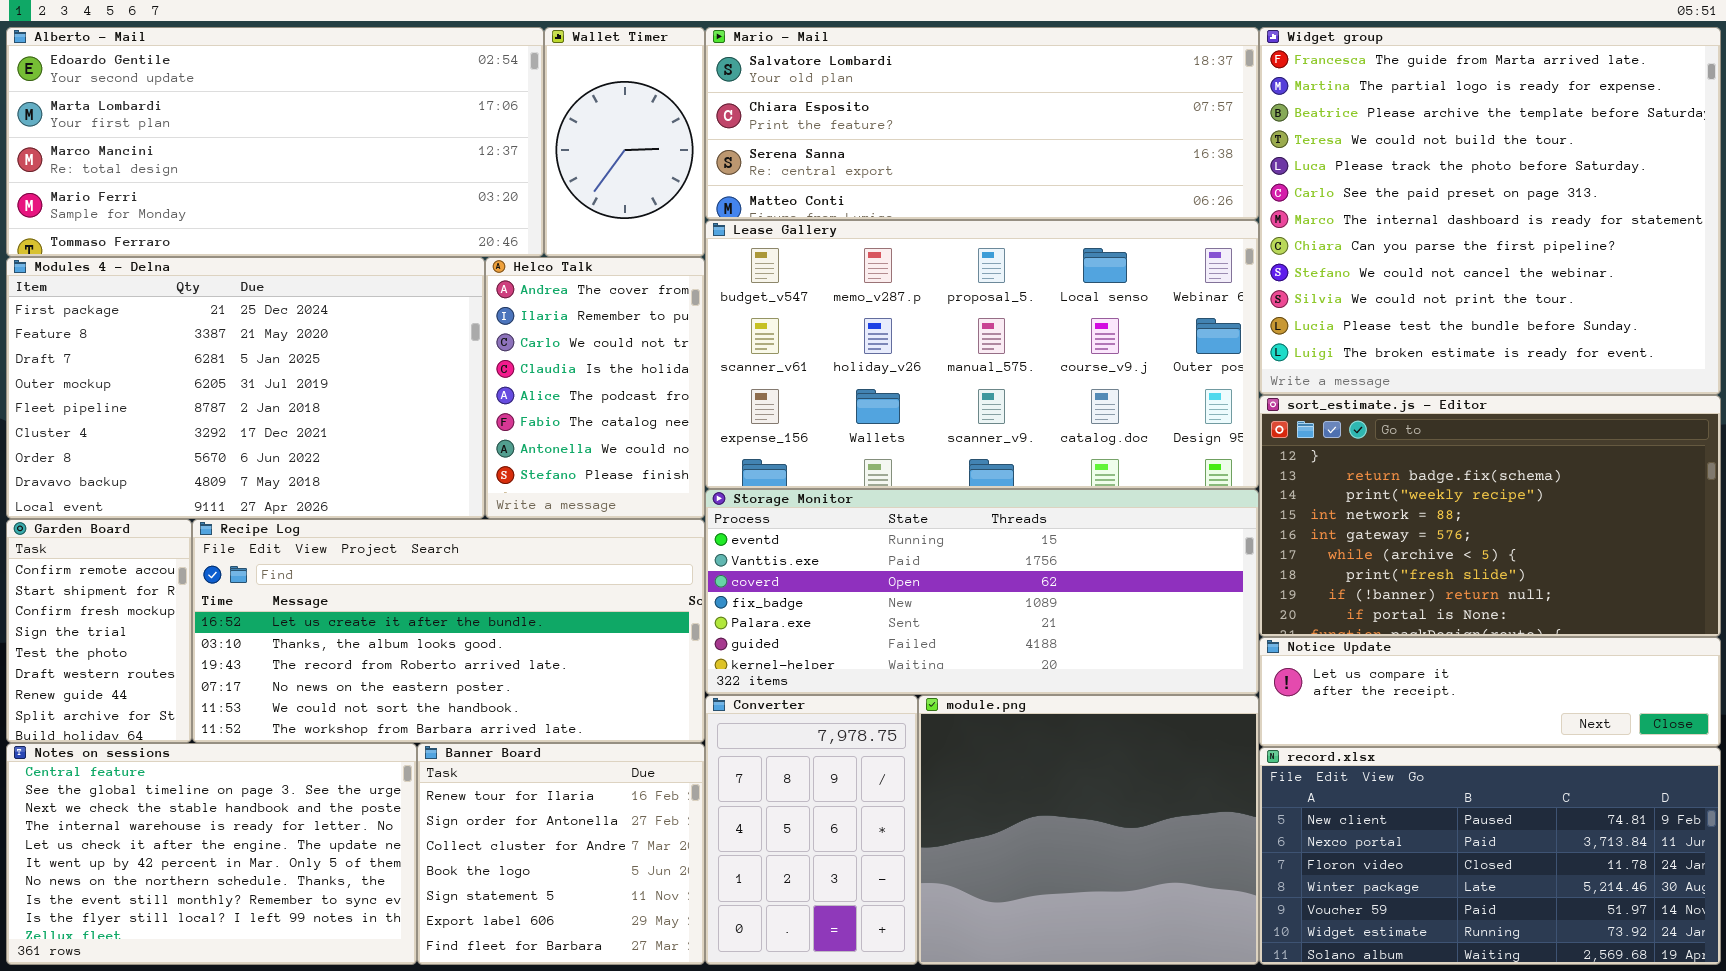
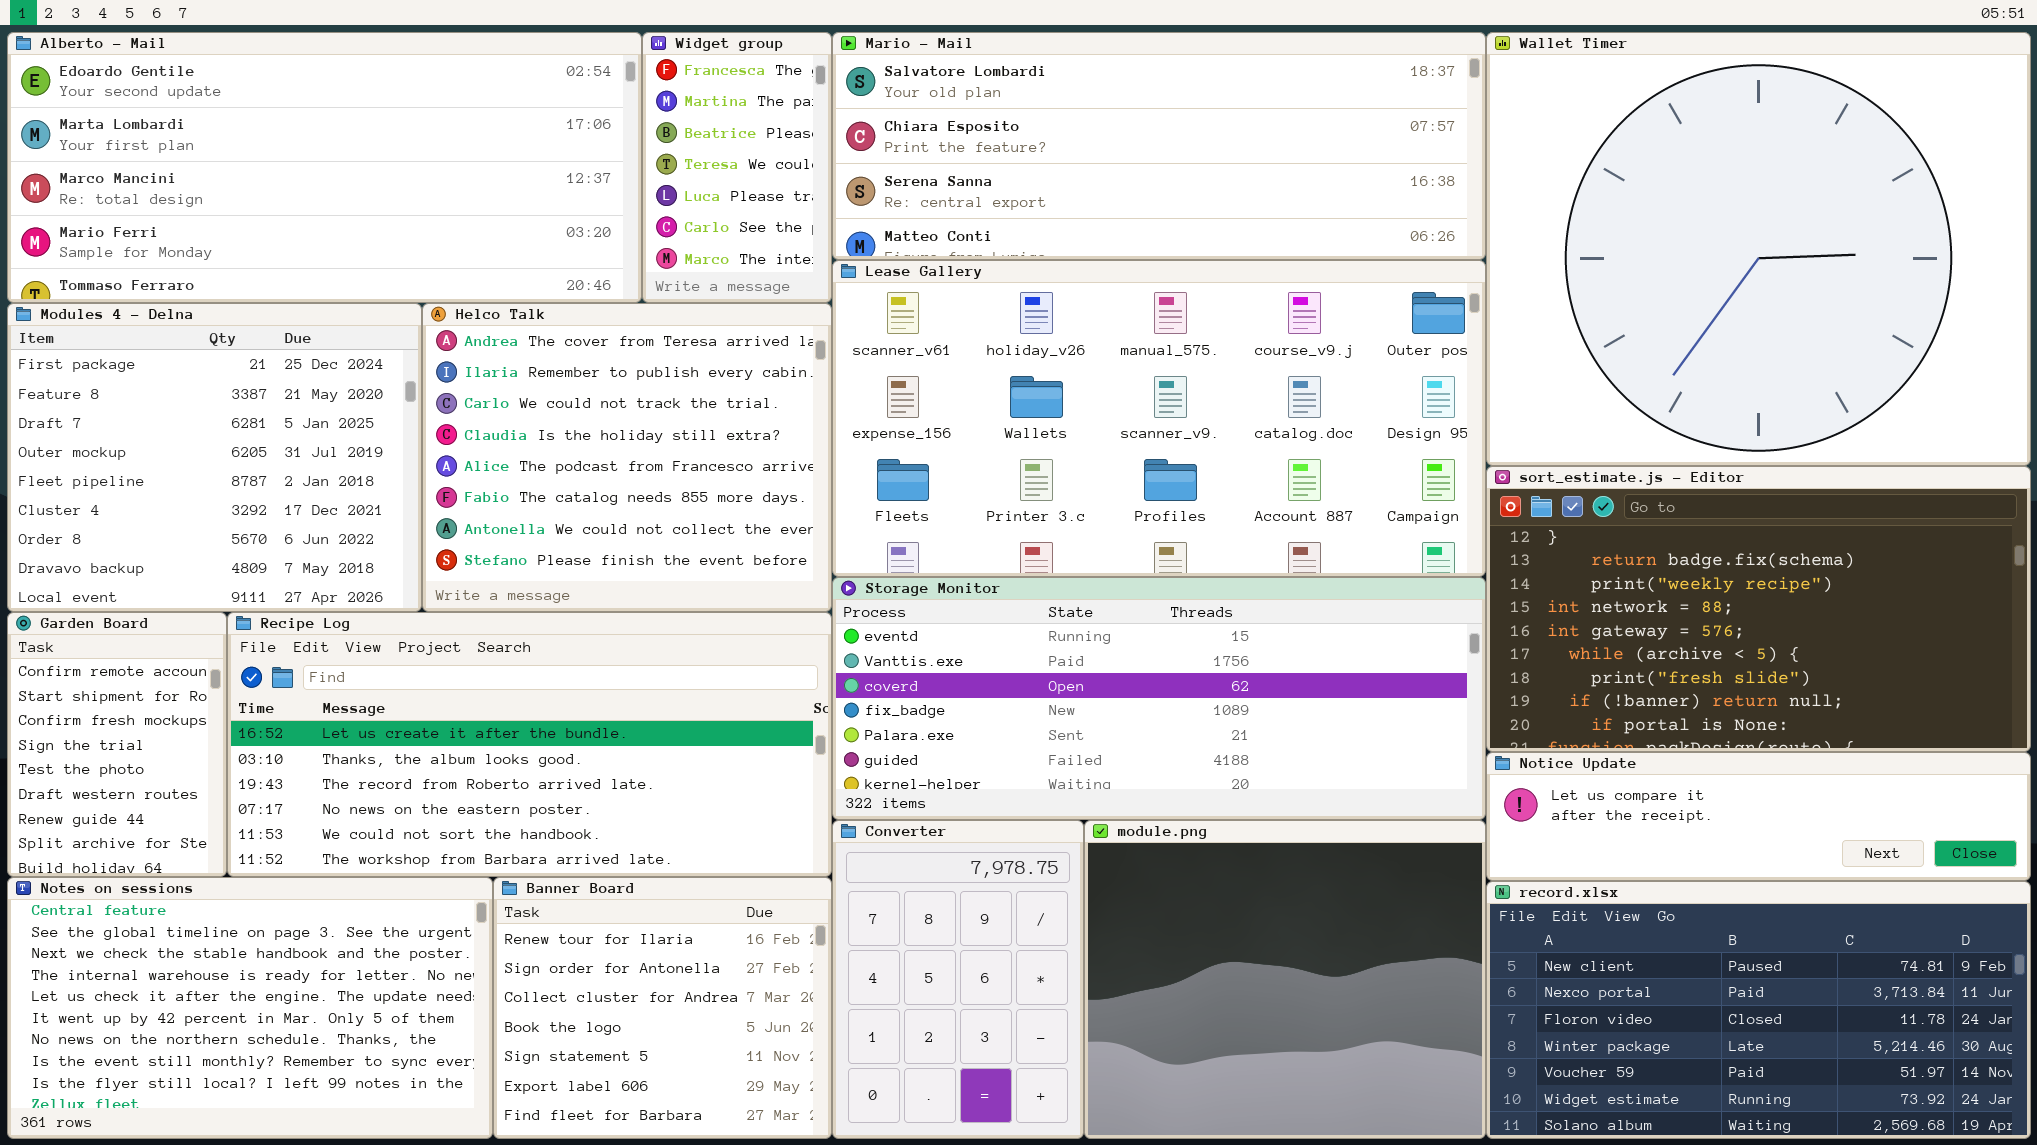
Wallet Timer: [544,27,705,257] -> [1486,32,2031,466], moved, resized
Widget group: [1259,27,1721,395] -> [642,32,832,303], moved, resized
Lease Gallery: [705,220,1259,489] -> [832,260,1486,577], scrolled down 1 row
Modules 4 - Delna: [6,257,485,519] -> [7,303,422,612], resized
Helco Talk: [485,257,705,519] -> [422,303,832,612], resized

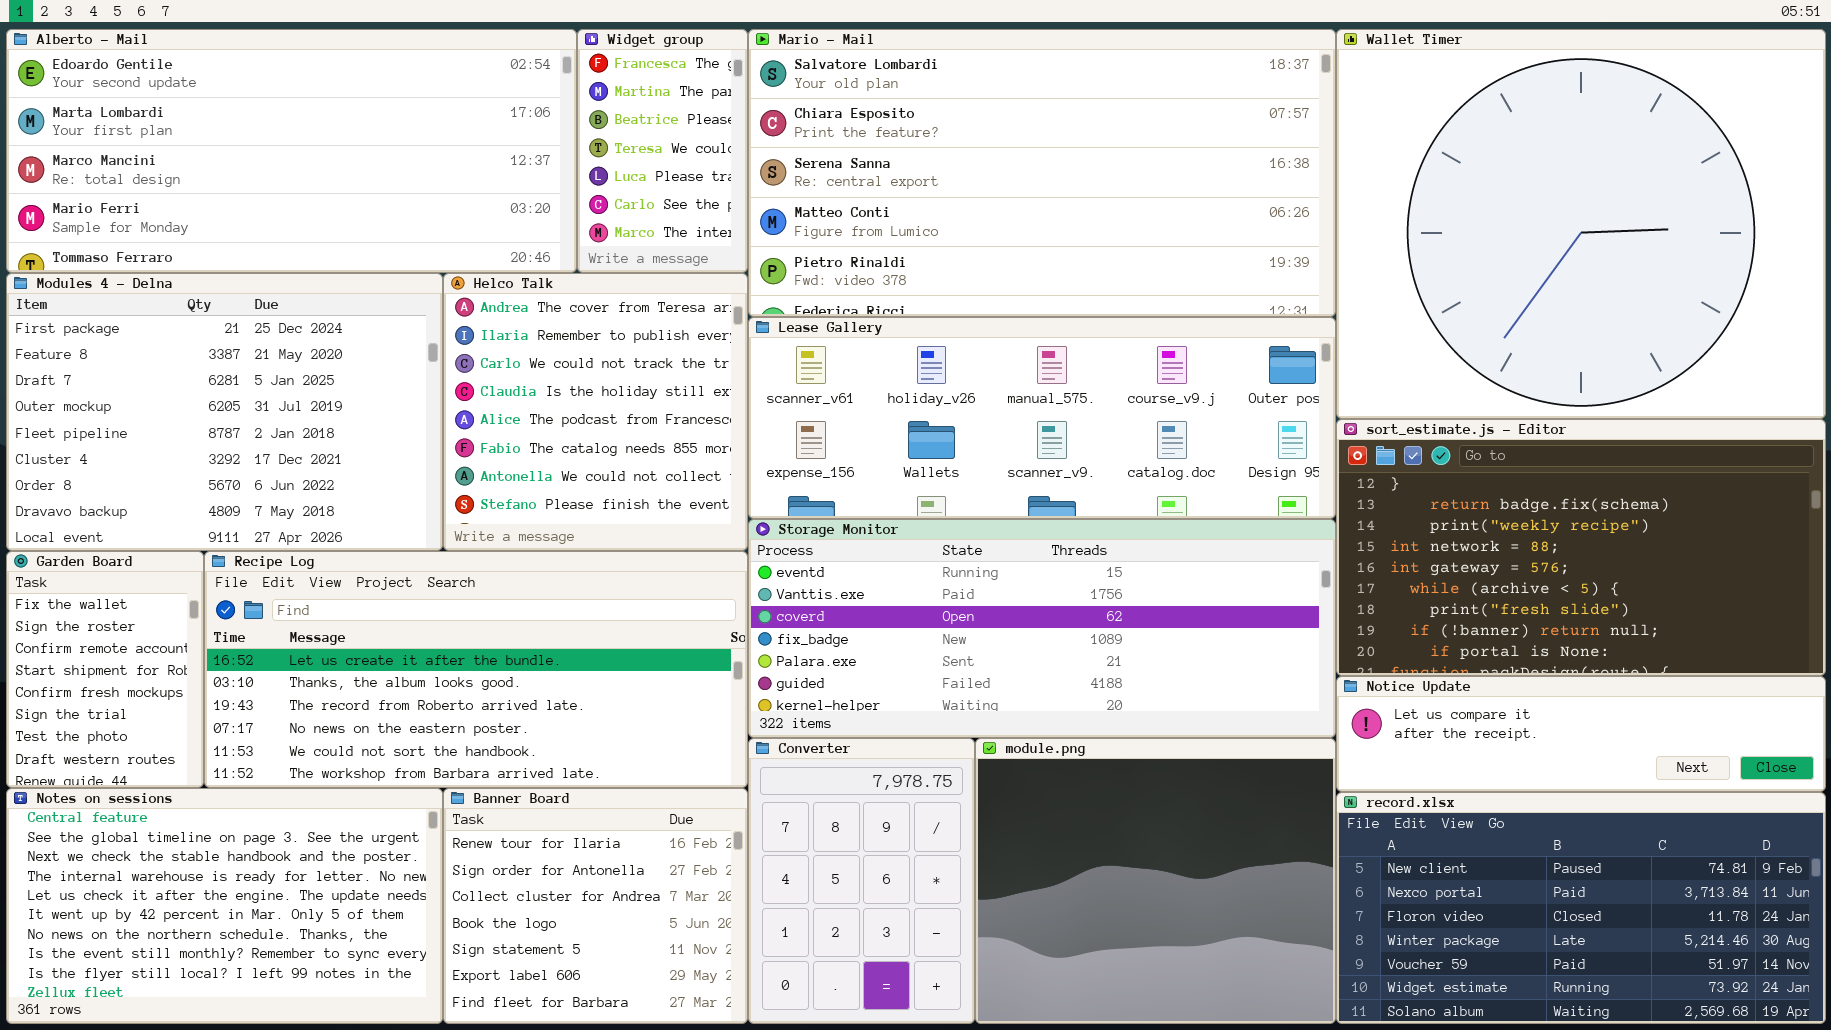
Mario - Mail: [832,32,1486,260] -> [748,29,1336,317], resized
Lease Gallery: [832,260,1486,577] -> [748,317,1336,519], resized
Modules 4 - Delna: [7,303,422,612] -> [6,273,443,551], resized
Helco Talk: [422,303,832,612] -> [443,273,748,551], resized
Garden Board: [7,612,227,877] -> [6,551,204,788], scrolled up 2 rows

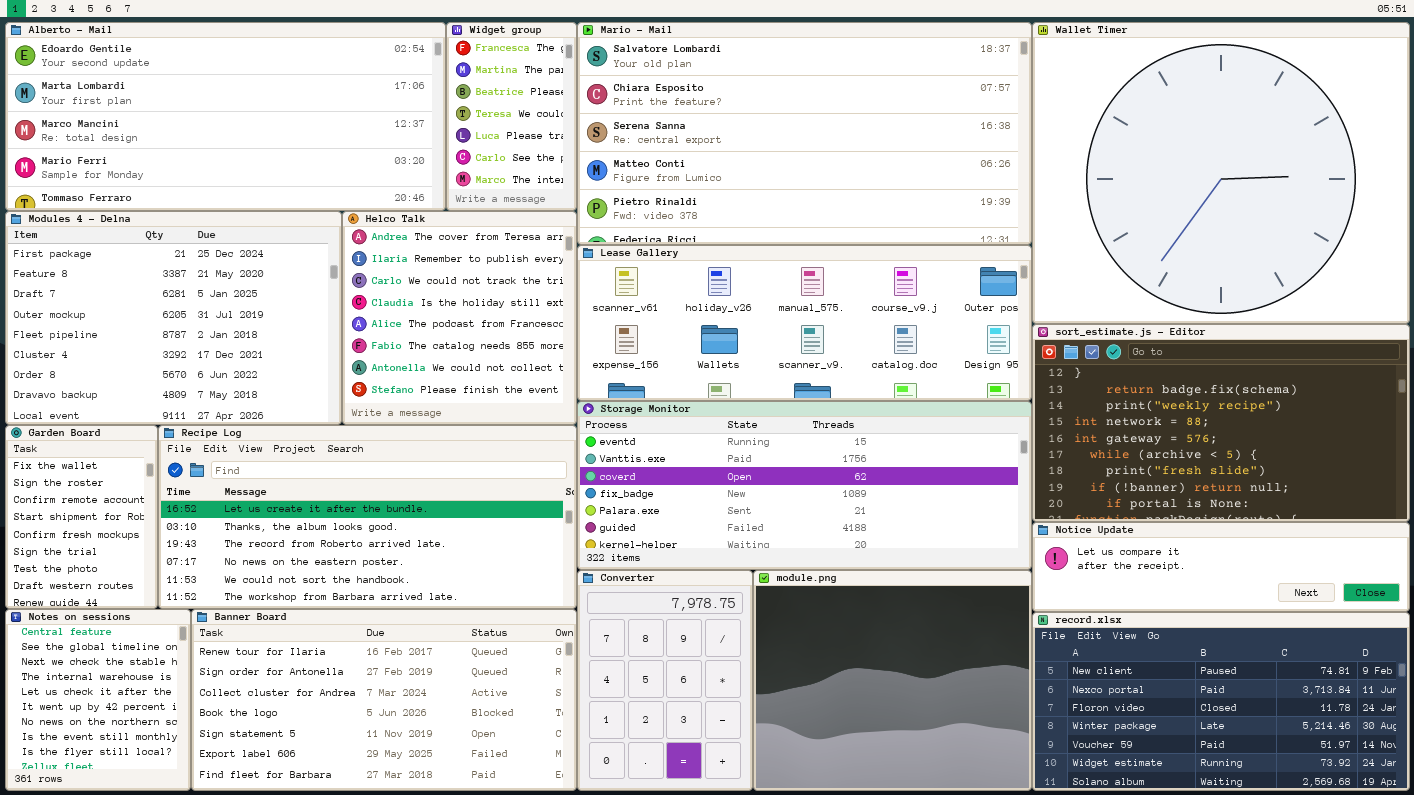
Notes on sessions: [6,788,443,1024] -> [5,609,191,791], resized
Banner Board: [443,788,748,1024] -> [191,609,577,791], resized

